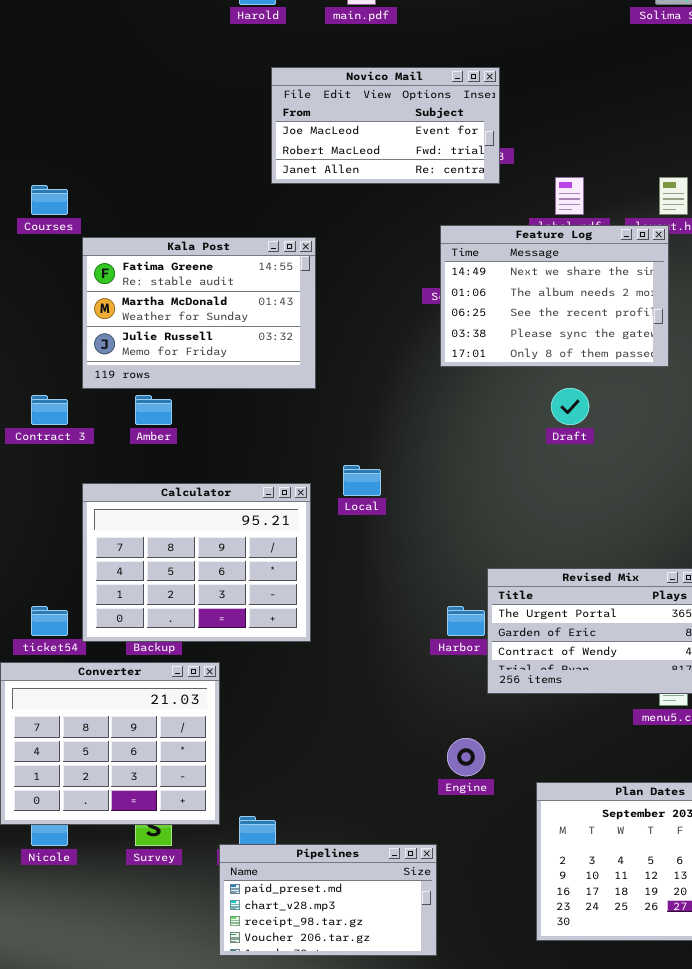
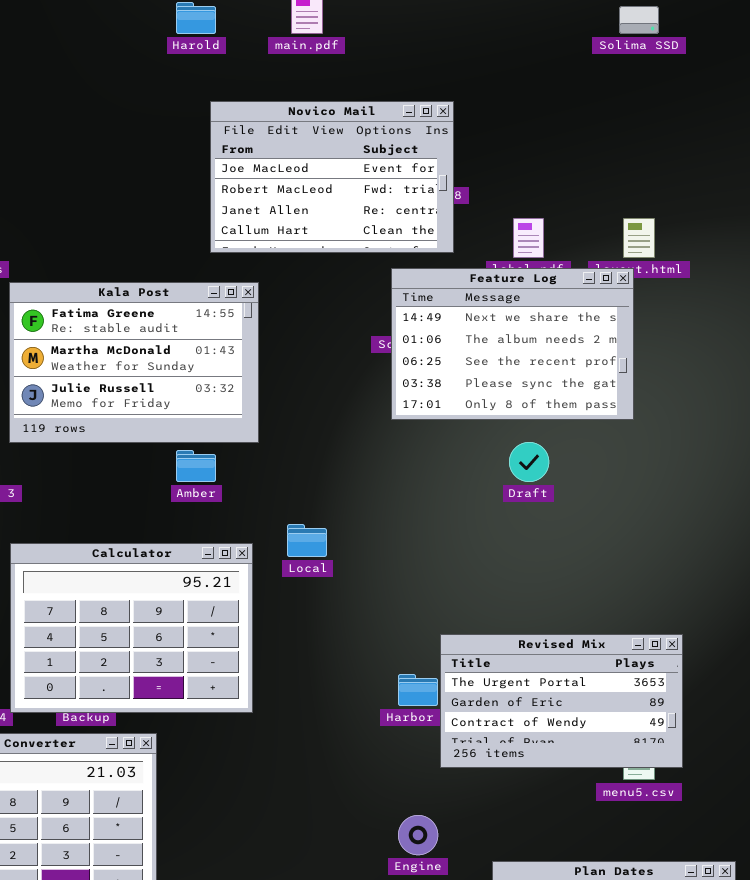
Novico Mail: [271,67,500,184] -> [210,101,454,253], resized
Amber: [135,395,172,425] -> [176,450,216,482], moved

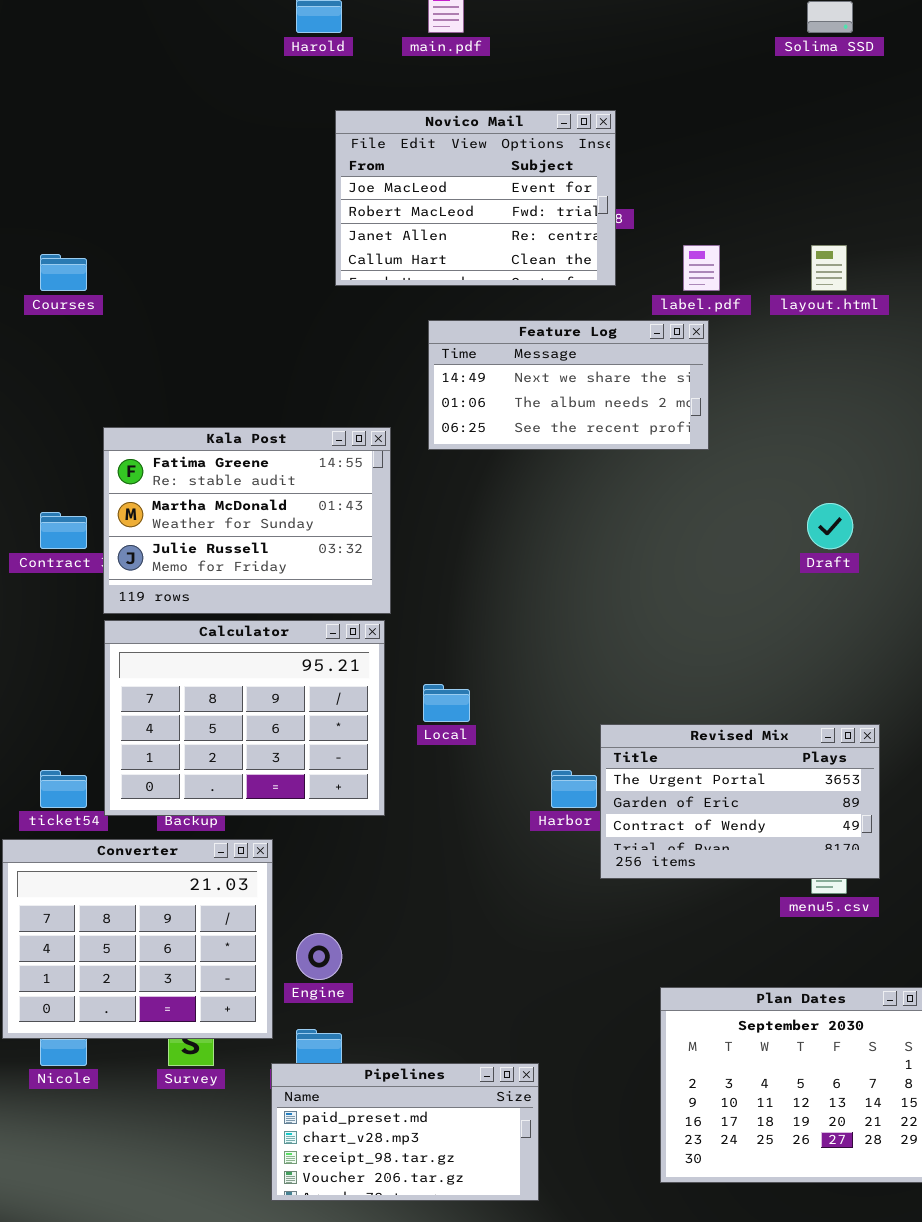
Feature Log: [391,268,634,420] -> [428,320,709,450], moved, resized
Kala Post: [9,282,259,443] -> [103,427,391,614], moved
Draft: [509,442,549,482] -> [807,503,853,549], moved
Local: [287,524,327,557] -> [423,684,470,722], moved
Engine: [398,815,438,855] -> [296,933,342,980], moved

